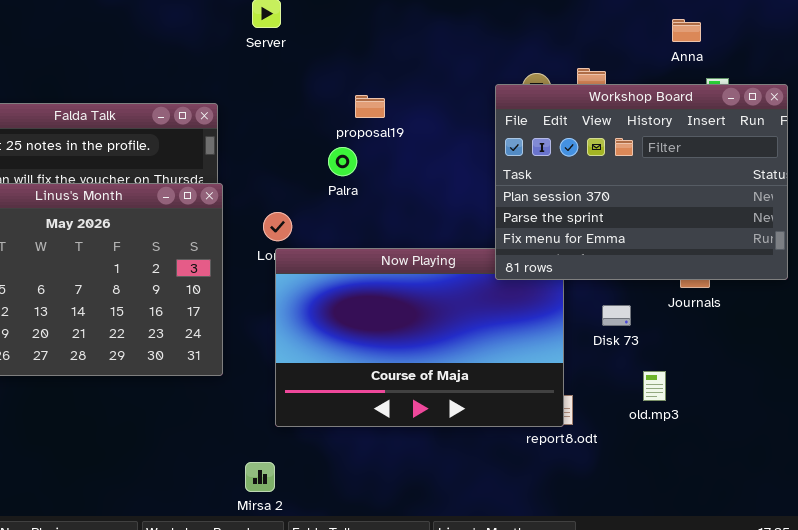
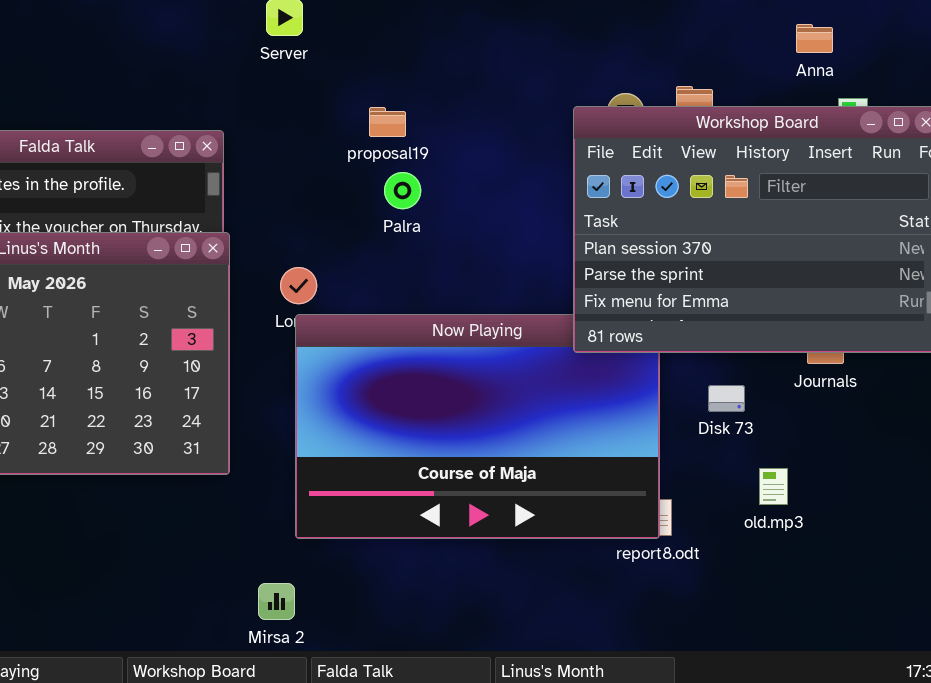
proposal19: [355,95,385,118] -> [369,107,406,137], moved
Palra: [328,147,357,176] -> [384,172,421,209], moved

